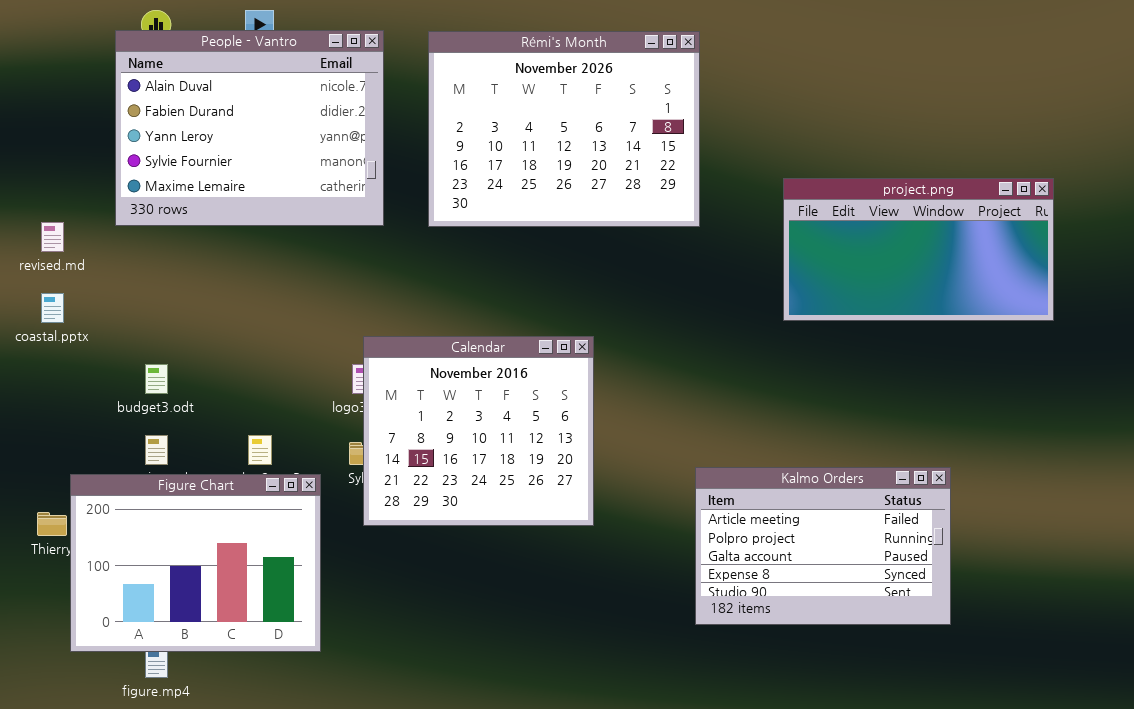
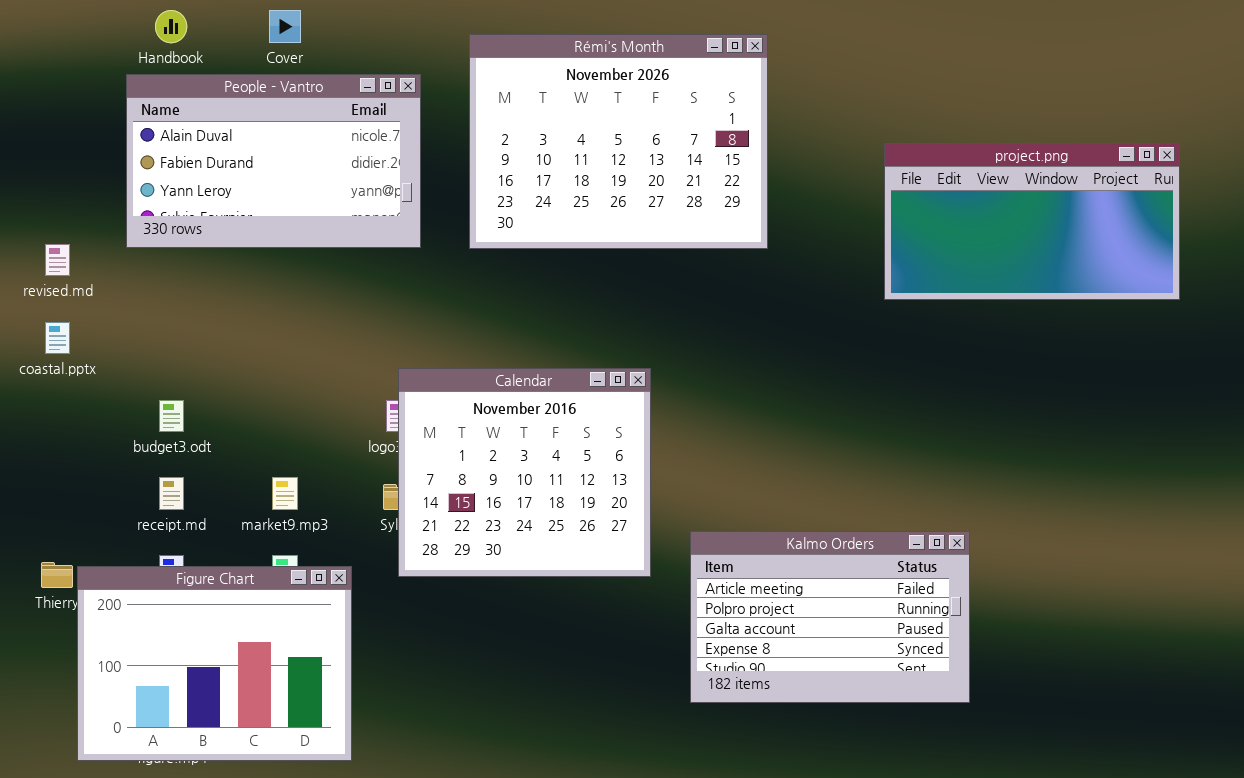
People - Vantro: [115,30,384,226] -> [126,74,421,248], resized
project.png: [783,178,1054,321] -> [884,143,1180,300], moved
Kalmo Orders: [695,467,951,625] -> [690,531,970,703], moved
Figure Chart: [70,474,321,652] -> [77,566,352,761], moved

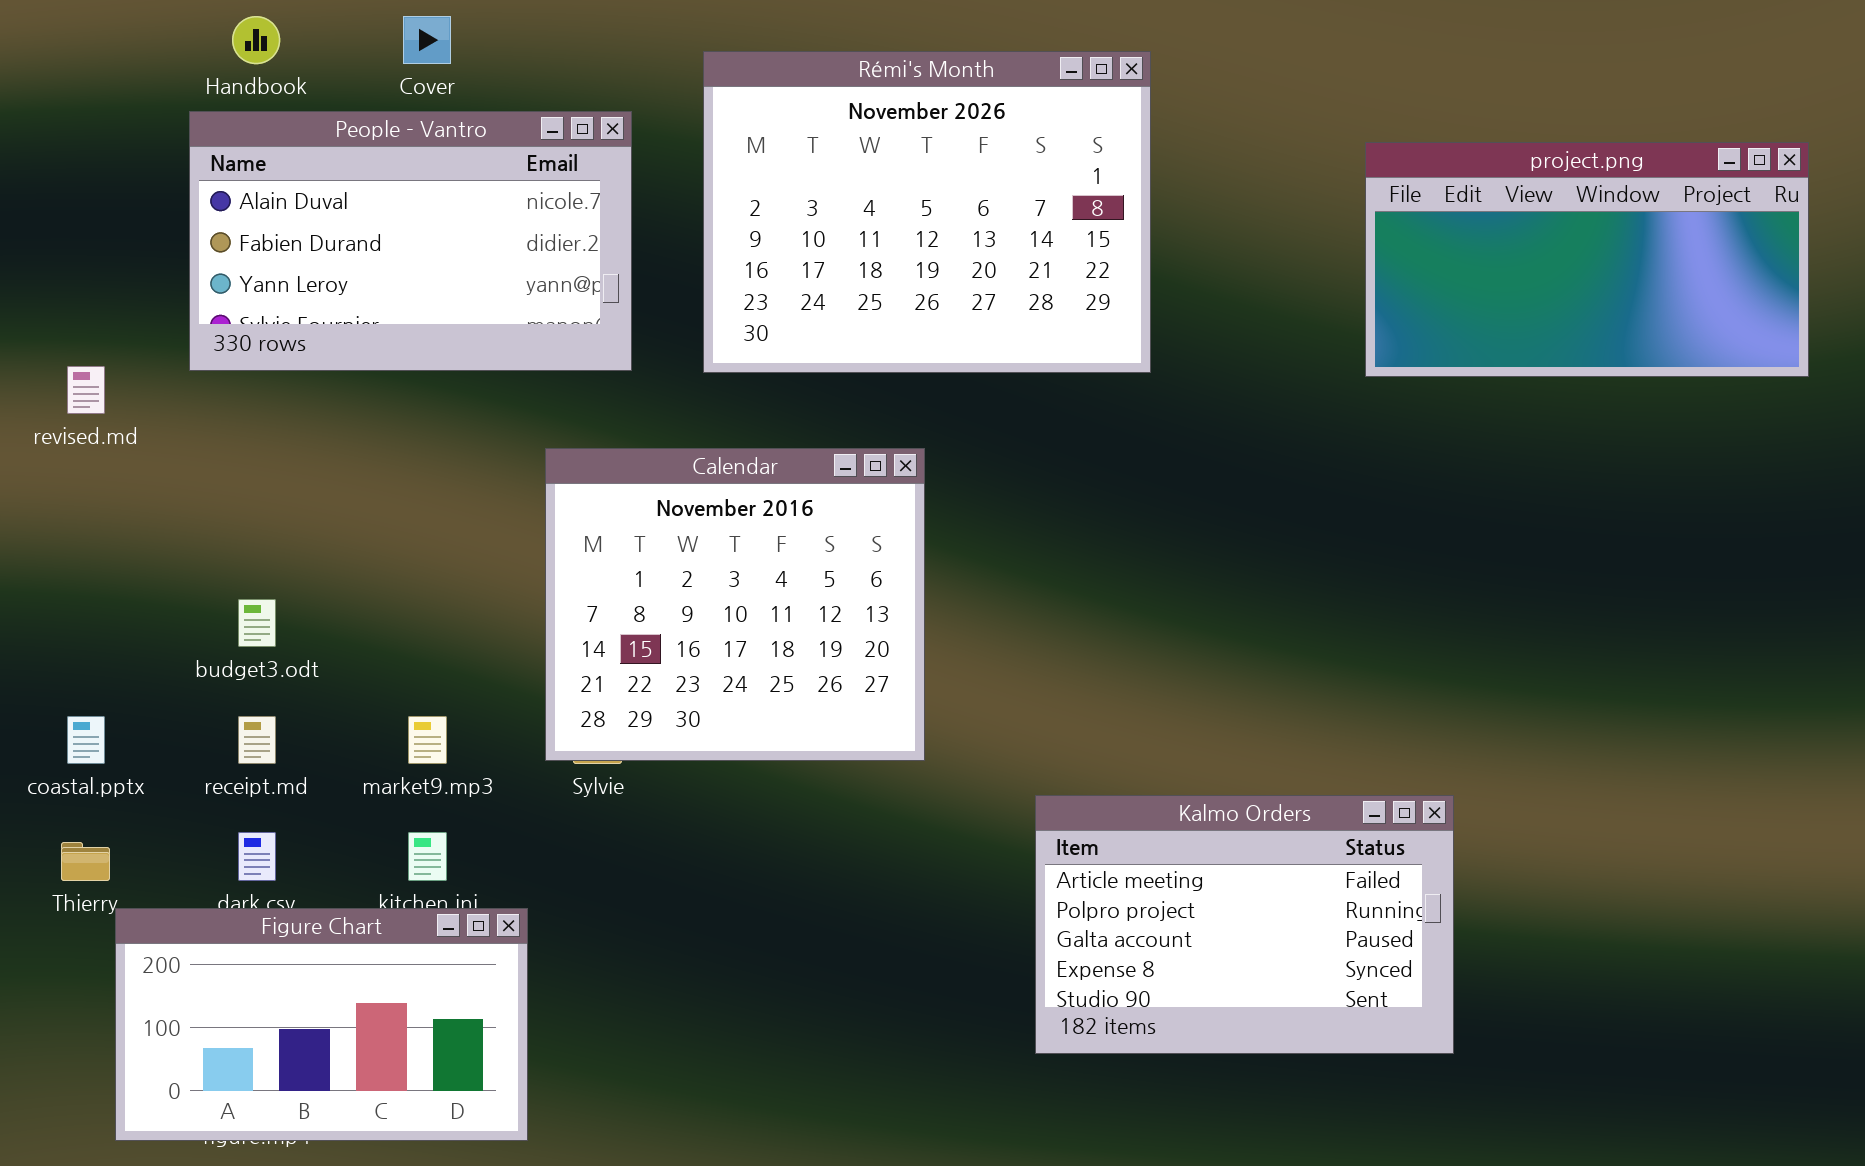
project.png: [884,143,1180,300] -> [1365,142,1809,377], moved
coastal.pptx: [45,322,70,354] -> [67,716,105,764], moved
Calendar: [398,368,651,577] -> [545,448,925,761], moved
Figure Chart: [77,566,352,761] -> [115,908,528,1141], resized

